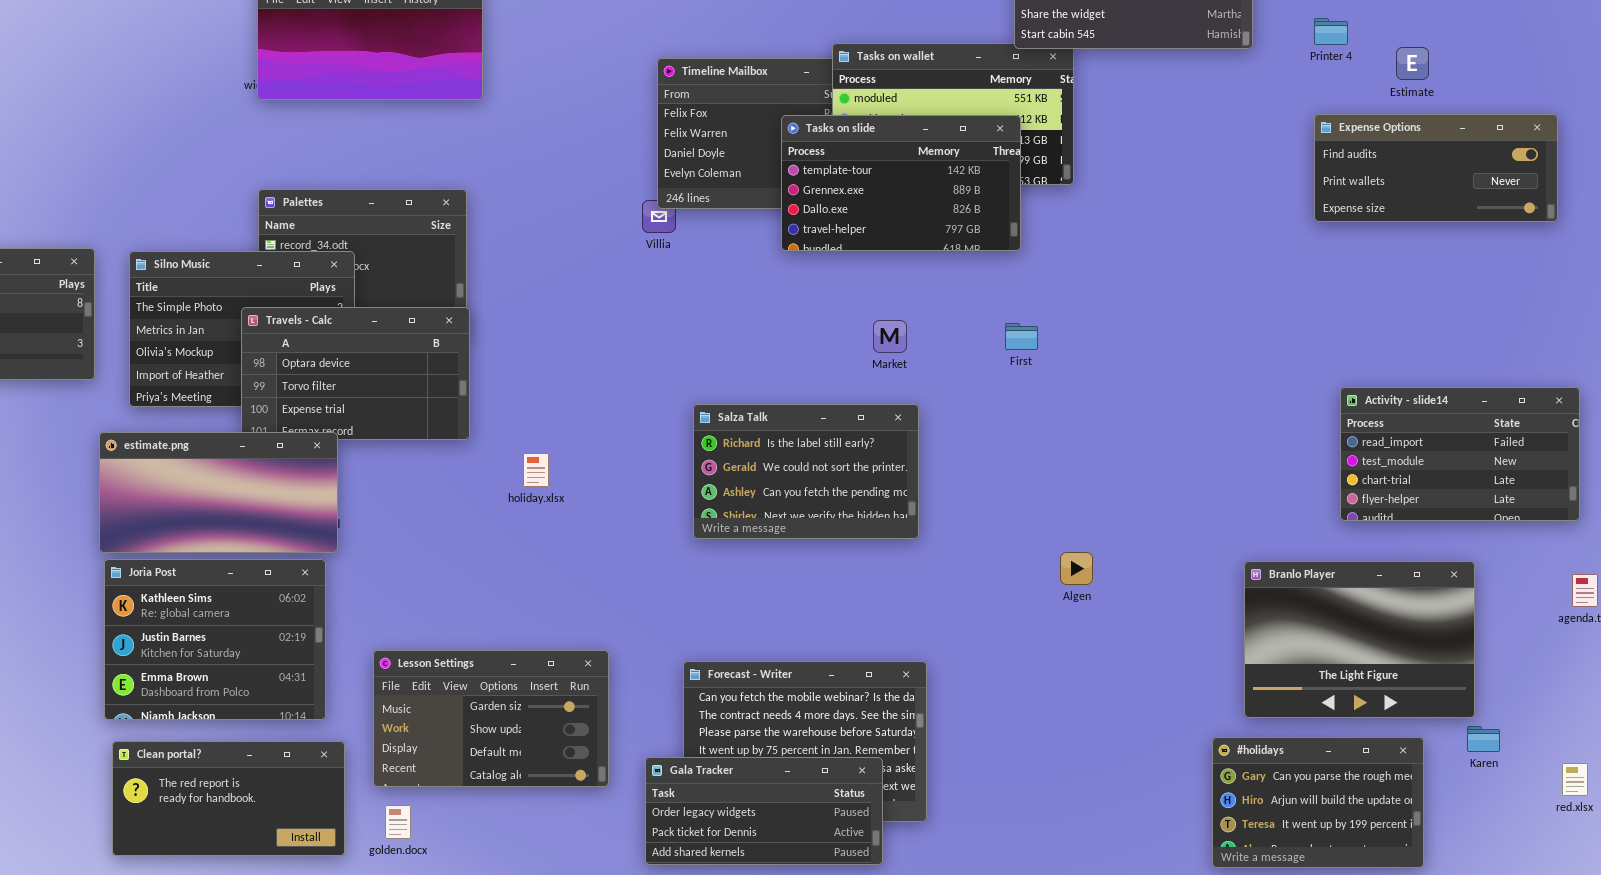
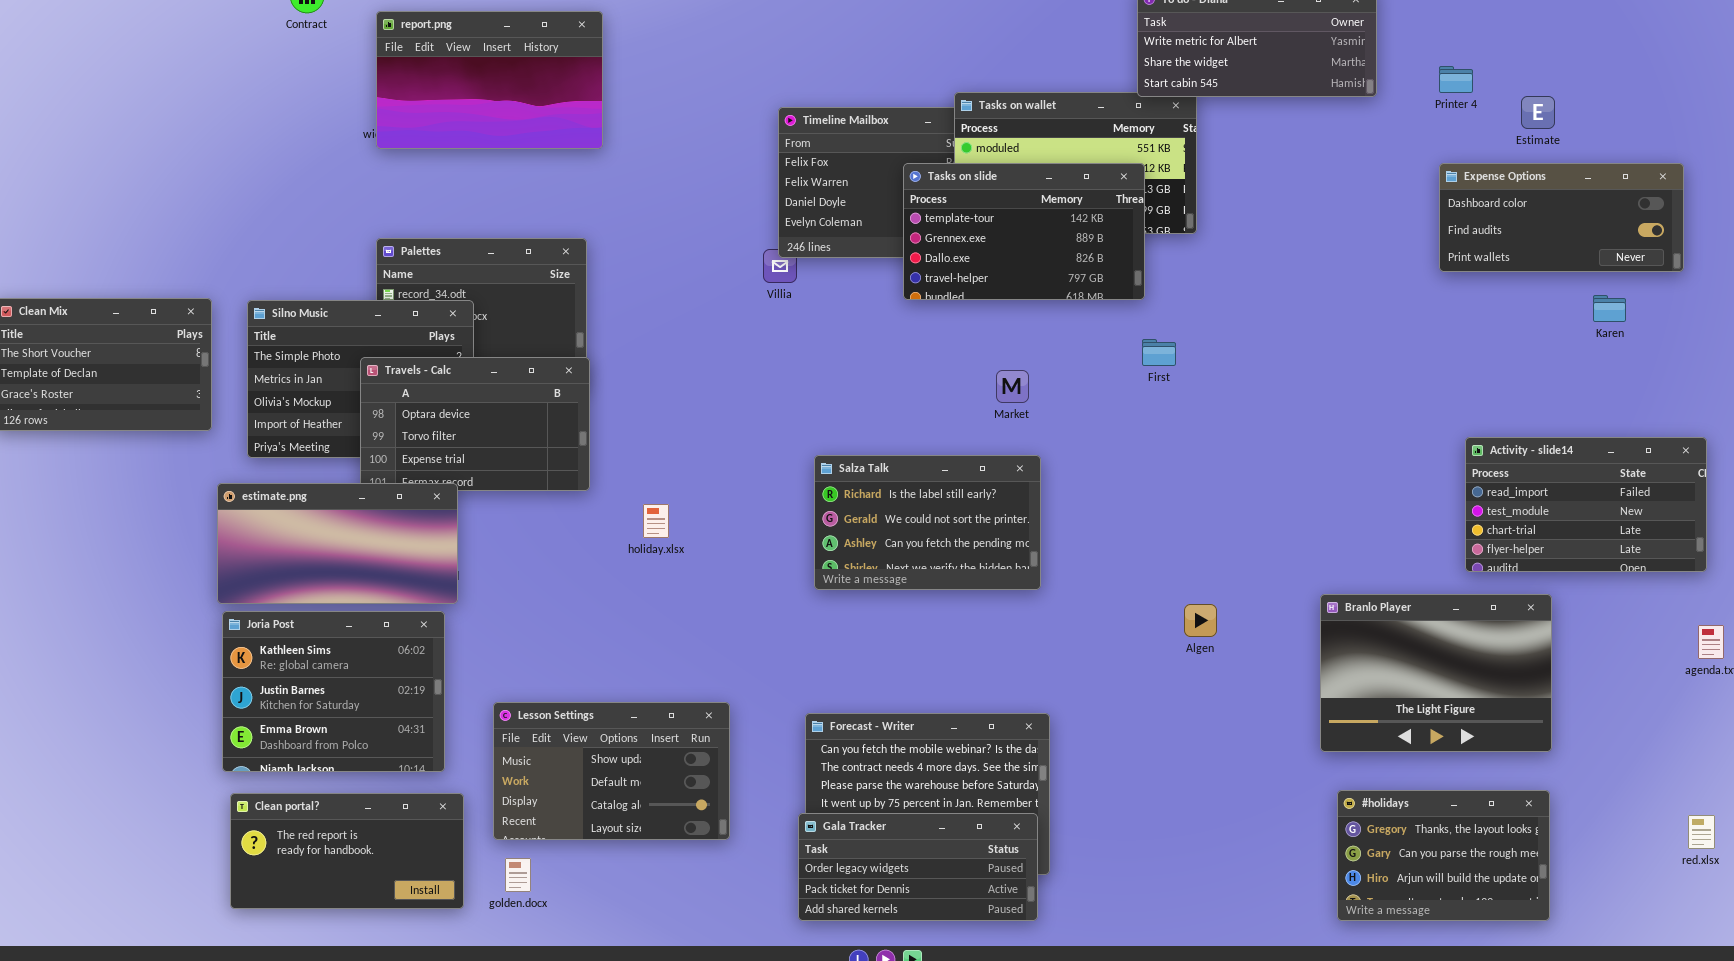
Expense Options: [1314,114,1558,222] -> [1439,163,1684,272], scrolled up 1 row
First: [1005,323,1038,350] -> [1142,339,1176,366], moved
Branlo Player: [1244,561,1475,718] -> [1320,594,1552,752], moved
Lesson Settings: [373,650,609,787] -> [493,702,730,840], scrolled down 1 row
Karen: [1467,726,1500,752] -> [1593,295,1626,322], moved
#holidays: [1212,737,1424,868] -> [1337,790,1550,921], scrolled up 1 row
Gala Tracker: [645,757,883,865] -> [798,813,1038,921], moved

